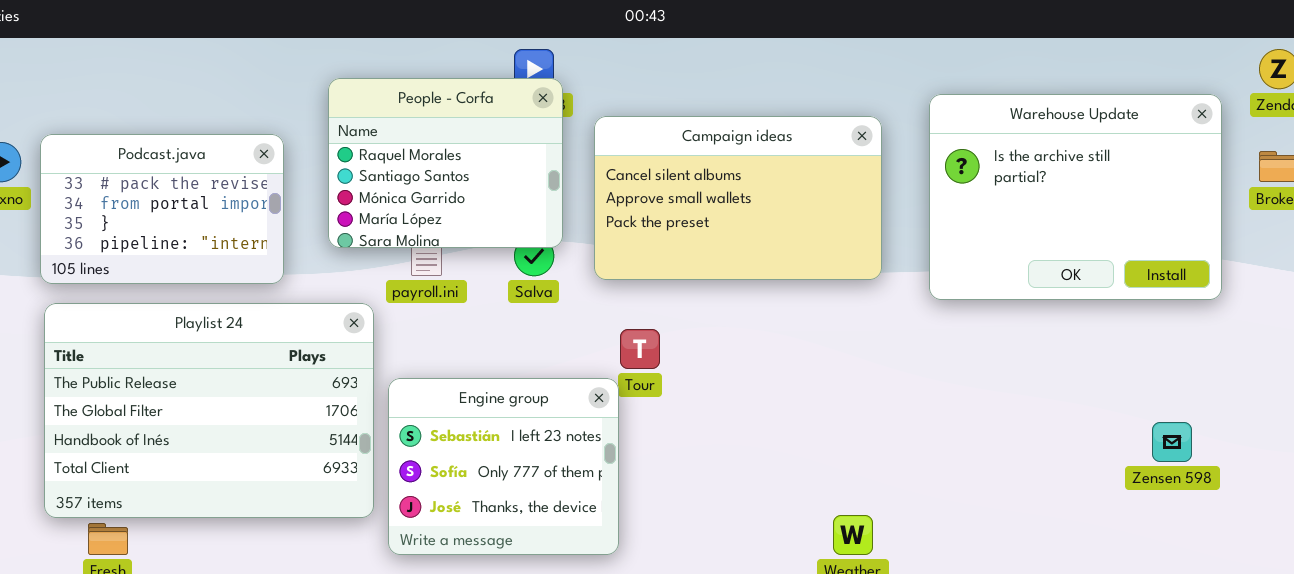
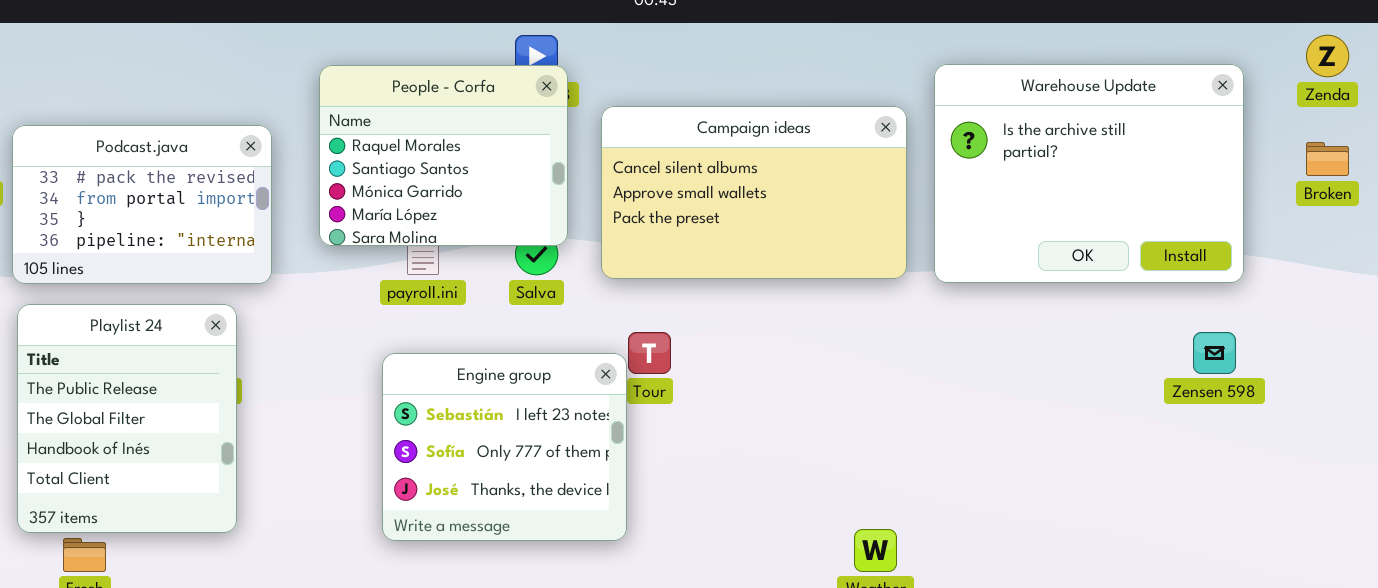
Warehouse Update: [929,94,1222,300] -> [934,64,1244,283], moved
Playlist 24: [44,303,374,518] -> [17,304,237,533], resized
Engine group: [388,378,619,555] -> [382,353,627,541], moved
Zensen 598: [1152,422,1192,462] -> [1193,332,1236,374], moved

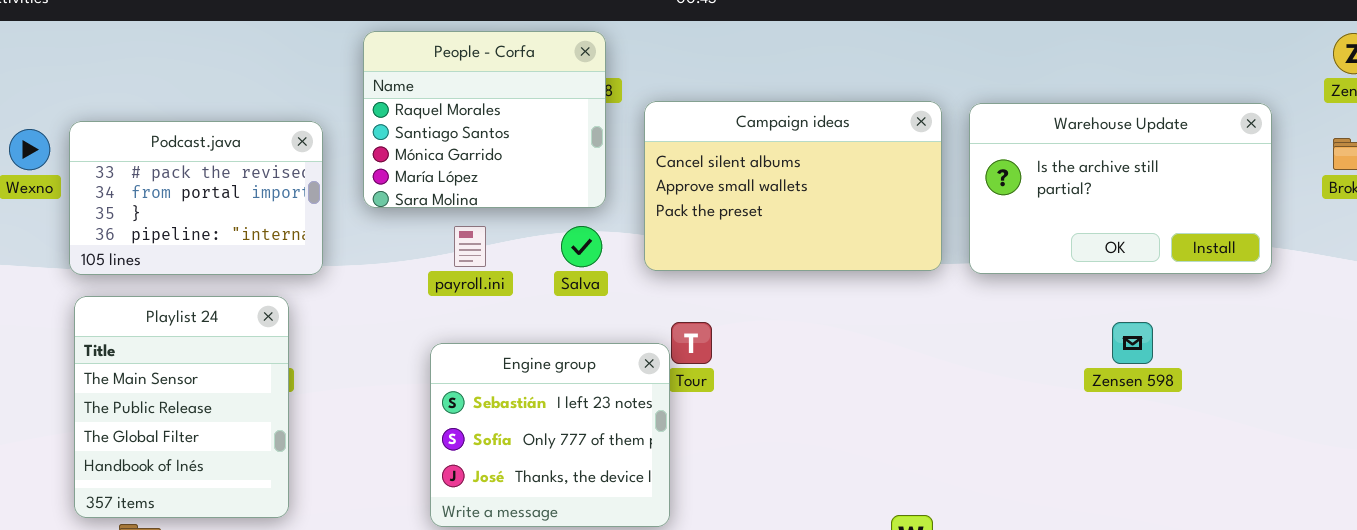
Warehouse Update: [934,64,1244,283] -> [969,103,1272,274], resized
People - Corfa: [319,65,568,246] -> [363,31,606,208], moved
Playlist 24: [17,304,237,533] -> [74,296,289,518], scrolled up 1 row
Zensen 598: [1193,332,1236,374] -> [1112,322,1153,364], moved

